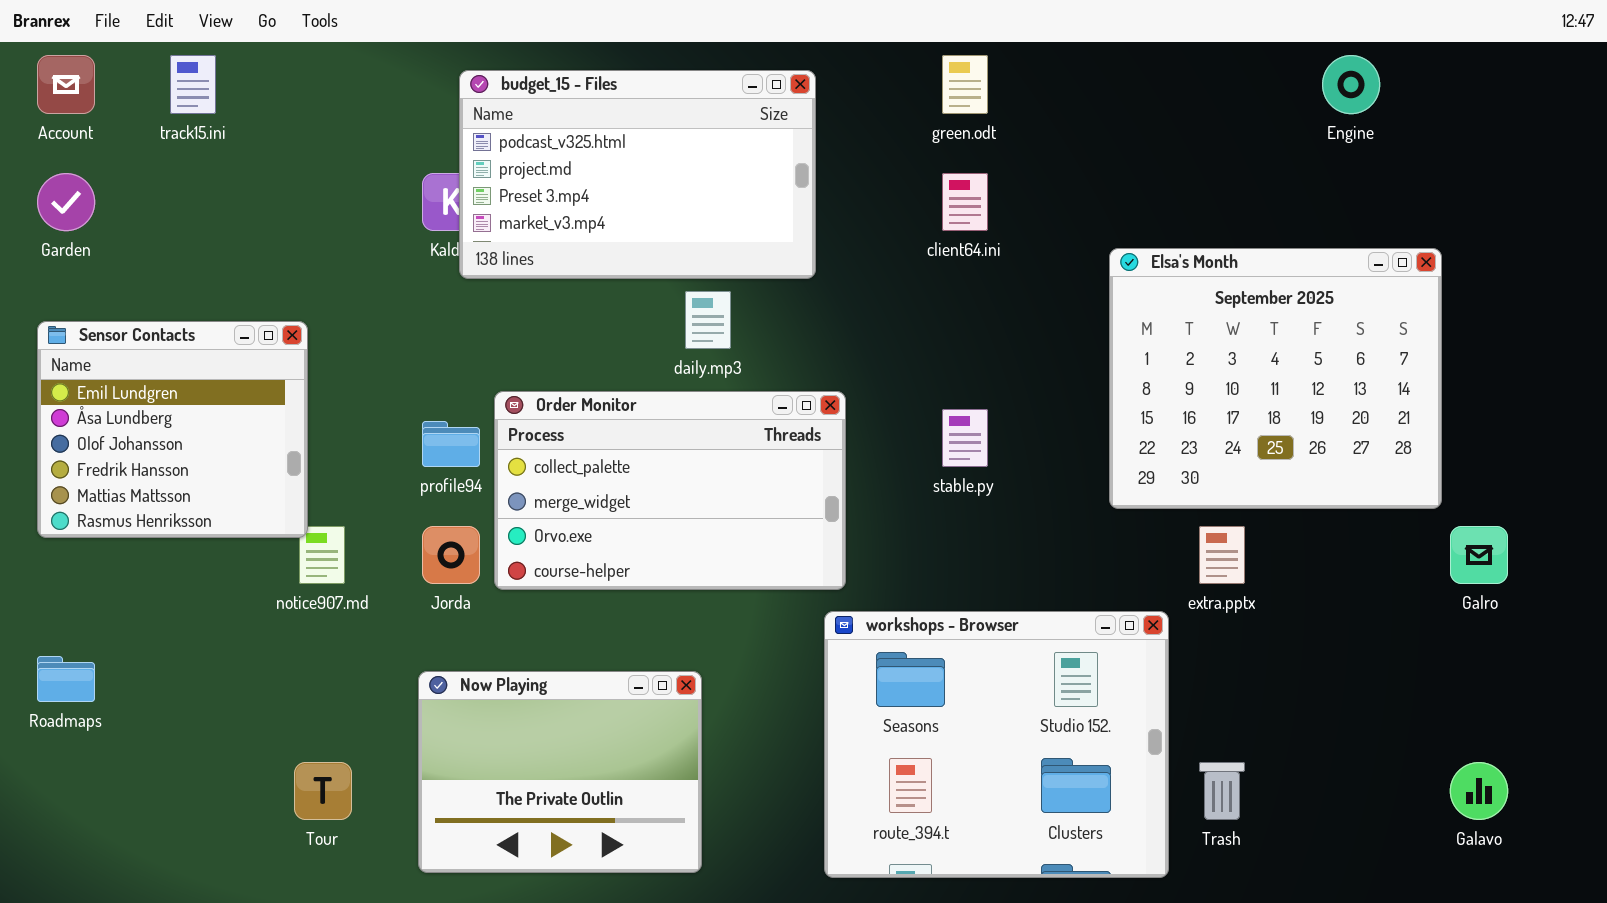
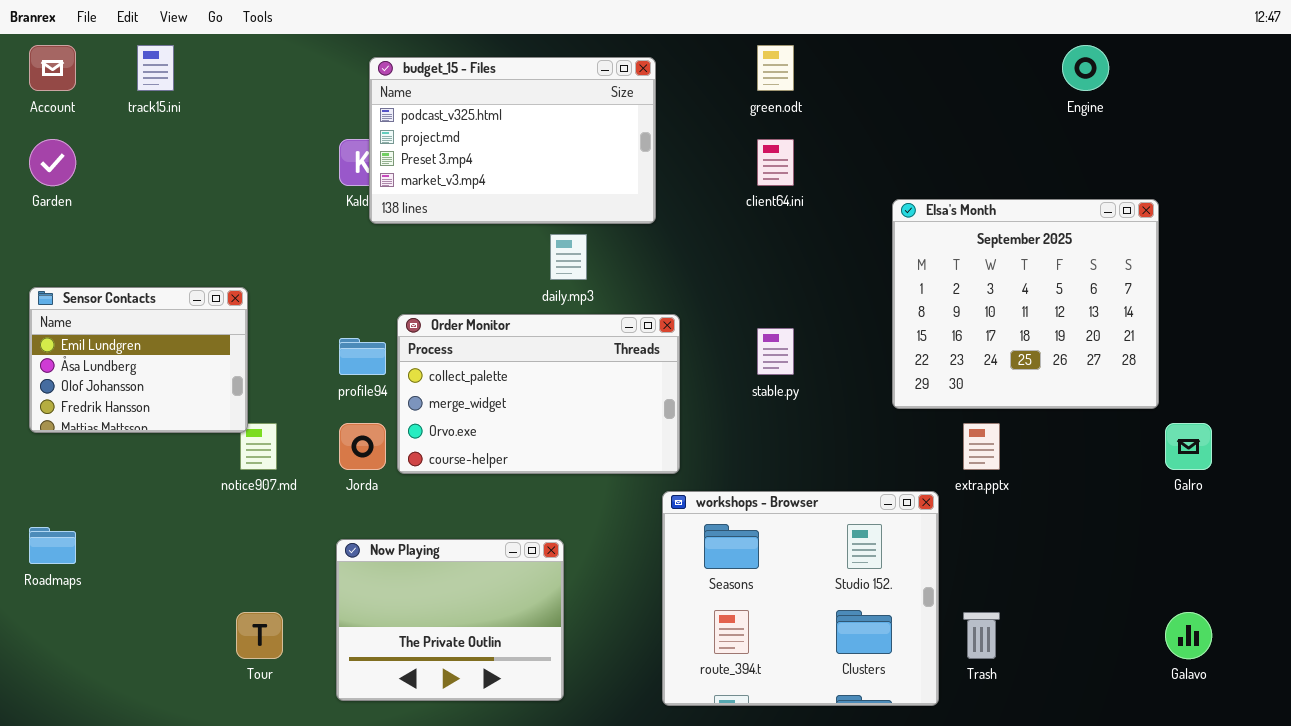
Sensor Contacts: [37,321,308,538] -> [29,287,248,433], resized

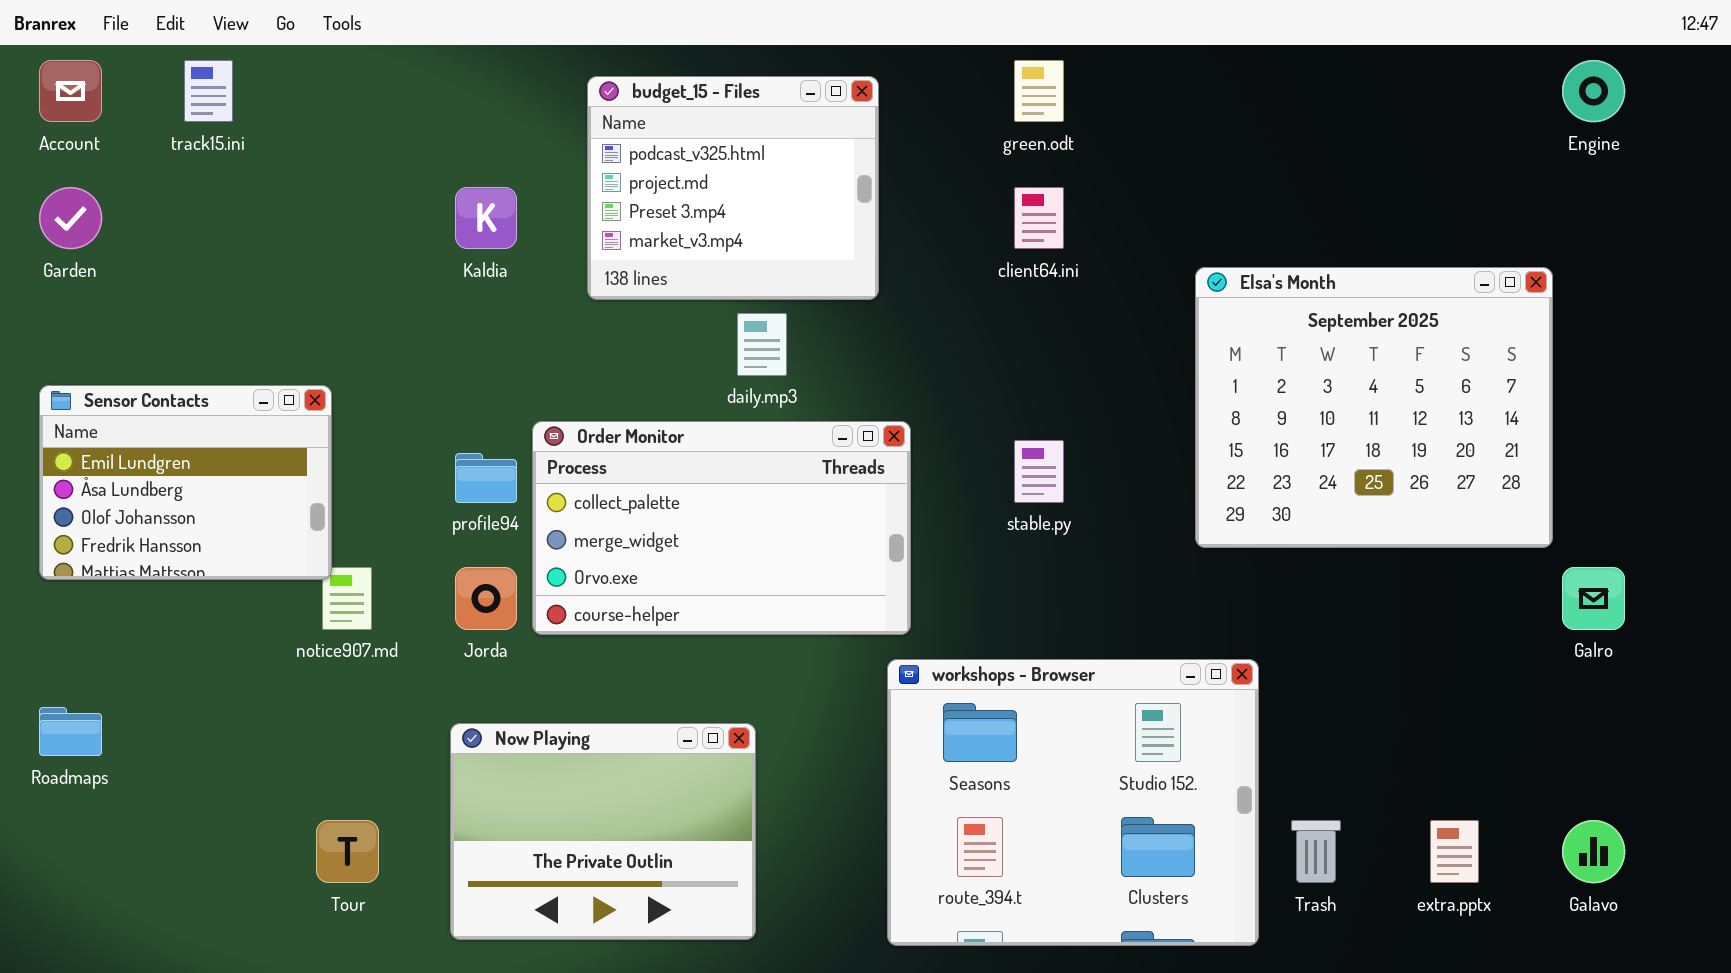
Engine: [1062,45,1109,91] -> [1562,60,1625,122], moved
budget_15 - Files: [369,57,656,224] -> [587,76,879,300], resized
extra.pptx: [963,423,1000,470] -> [1430,820,1479,883], moved

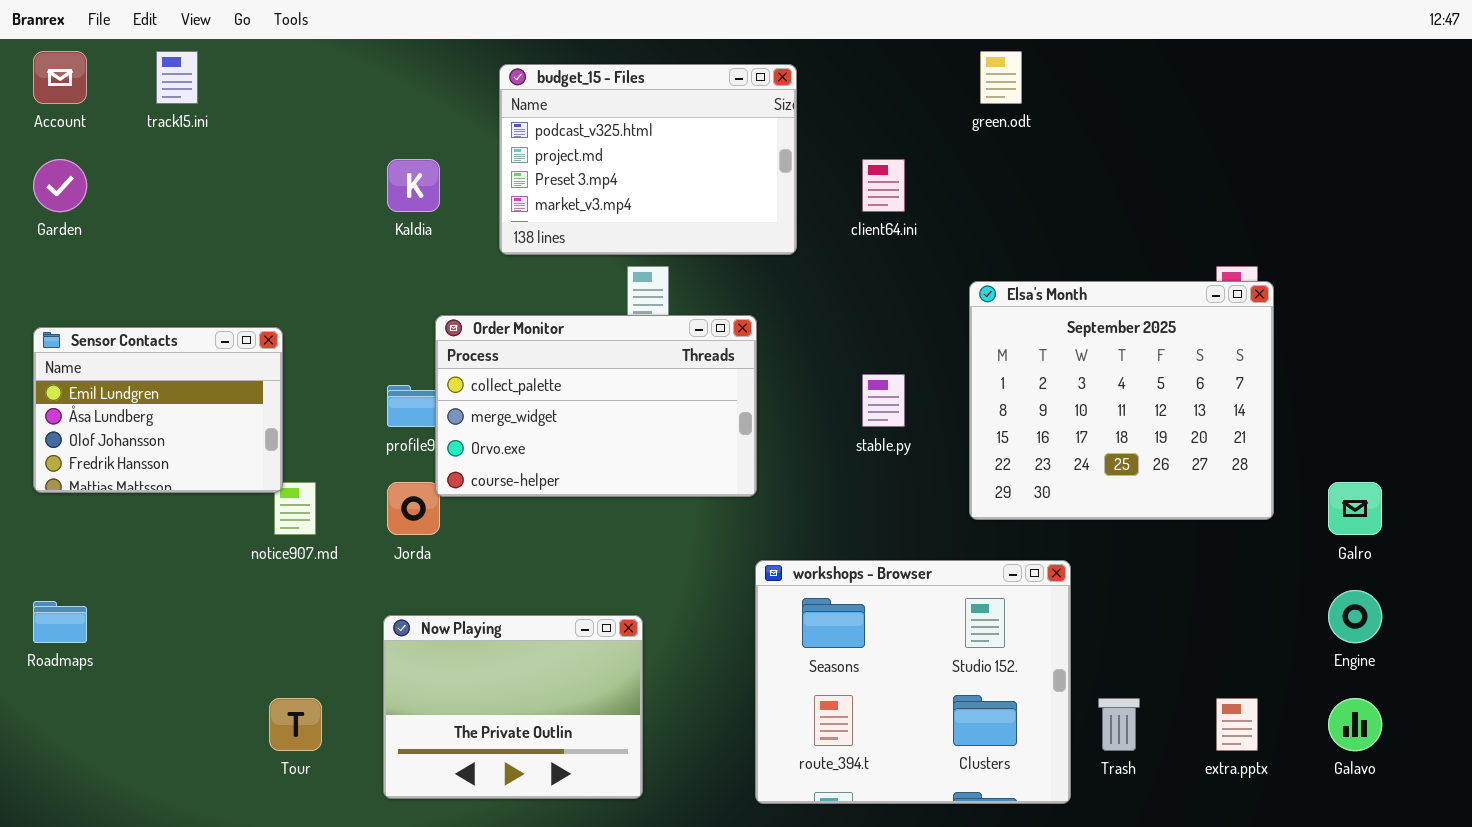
green.odt: [1014,60,1064,122] -> [980,51,1022,104], moved
Engine: [1562,60,1625,122] -> [1328,590,1382,643], moved
budget_15 - Files: [587,76,879,300] -> [499,64,797,255], resized
Elsa's Month: [1195,267,1553,548] -> [969,281,1274,520], moved
Order Monitor: [532,421,911,635] -> [435,315,757,497], moved

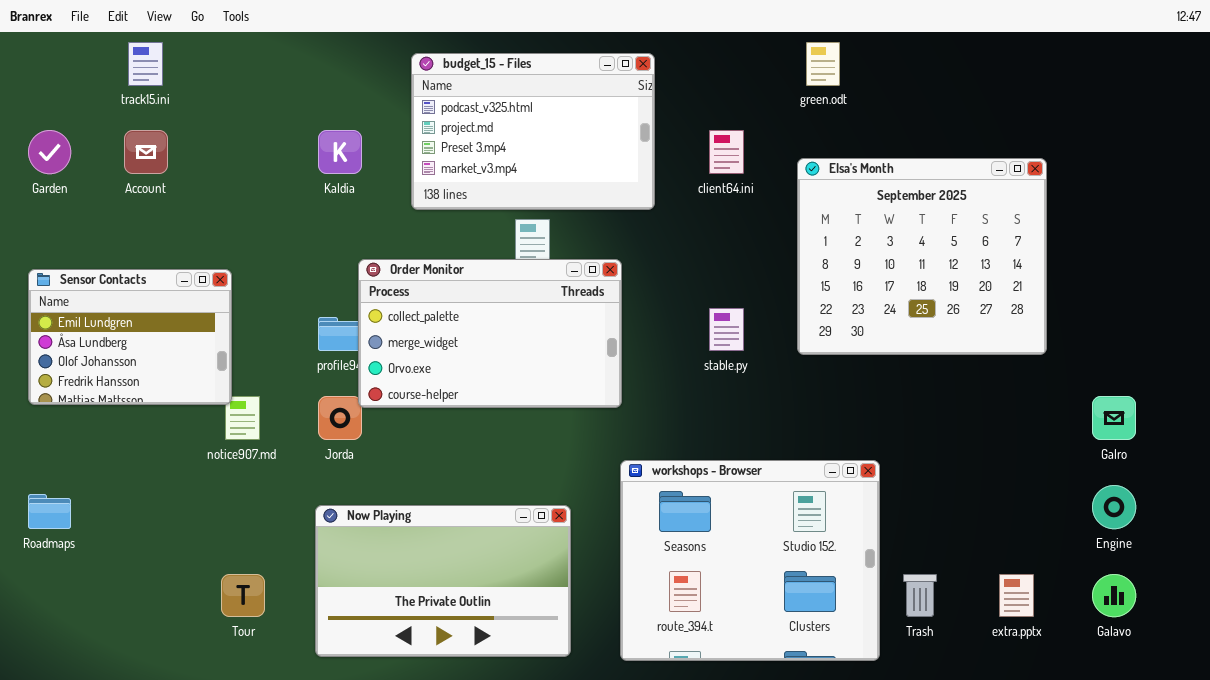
Account: [33,51,87,104] -> [124,130,168,174], moved
Elsa's Month: [969,281,1274,520] -> [797,158,1047,355], moved
Now Playing: [383,615,643,799] -> [315,505,571,657], resized

